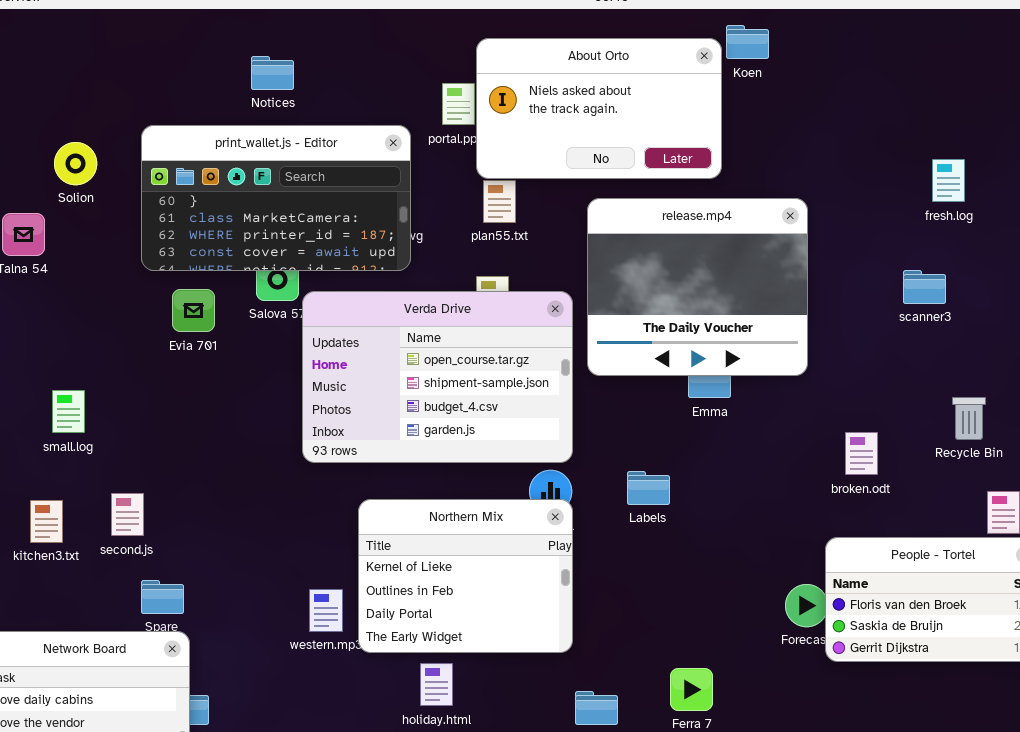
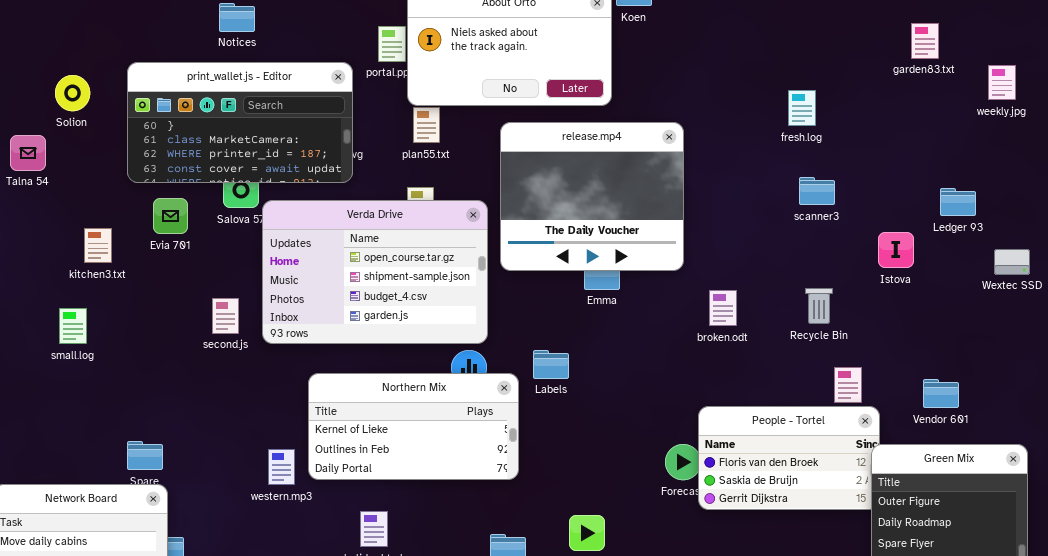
scanner3: [903,270,946,304] -> [799,177,835,205], moved
small.log: [52,390,85,433] -> [59,308,87,344], moved
broken.odt: [845,432,878,475] -> [709,290,737,326], moved
second.js: [111,493,144,536] -> [212,298,239,334], moved
Northern Mix: [358,499,573,653] -> [308,373,519,480], resized
kitchen3.txt: [30,500,63,543] -> [84,228,112,263], moved

